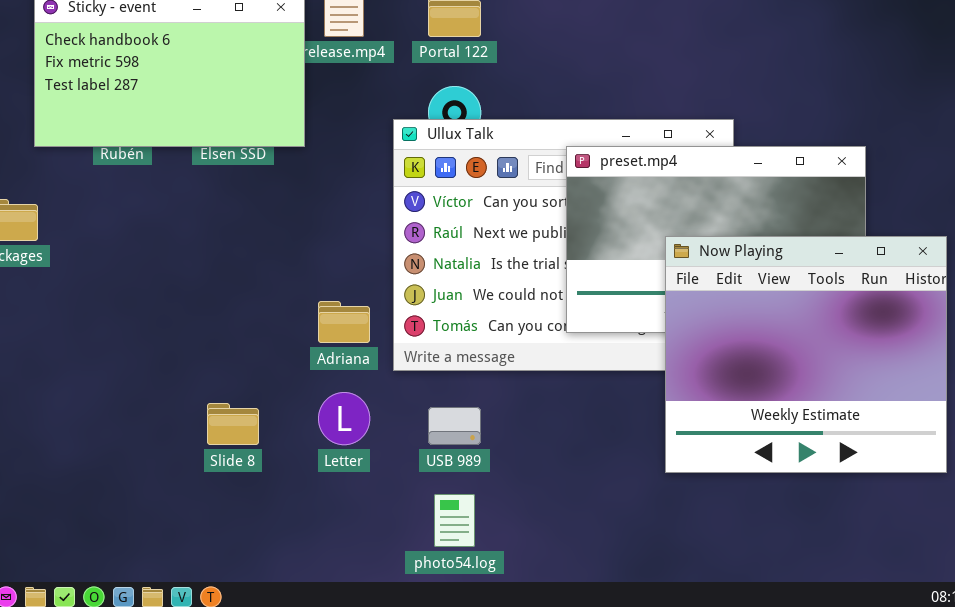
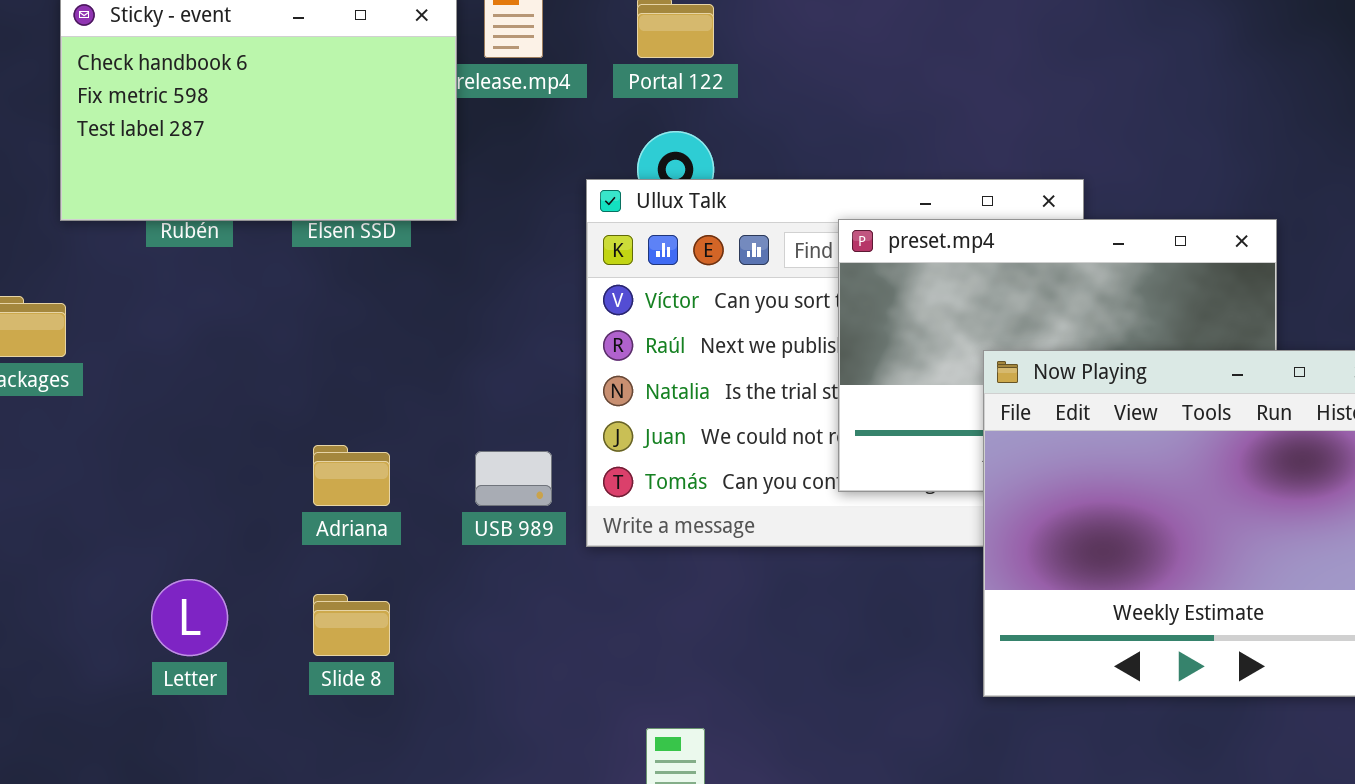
Adriana: [318,301,370,343] -> [313,445,390,506], moved
Letter: [318,392,370,445] -> [151,579,228,656], moved
USB 989: [428,407,481,445] -> [475,451,552,506], moved

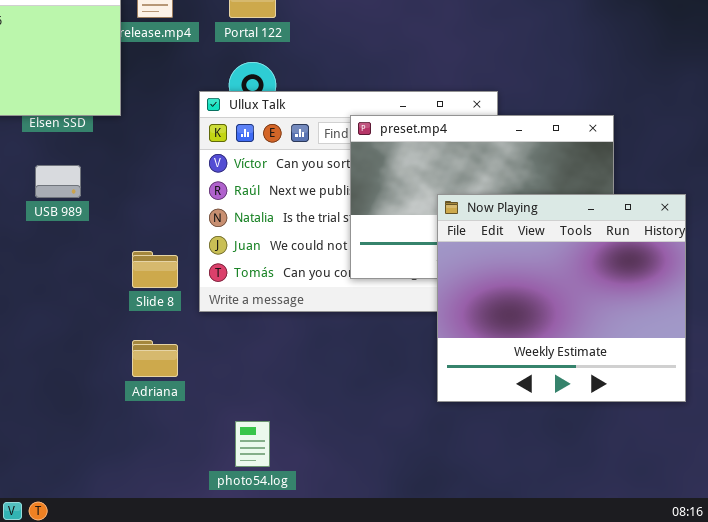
Adriana: [313,445,390,506] -> [132,340,178,377], moved
USB 989: [475,451,552,506] -> [35,165,81,198], moved
Slide 8: [313,594,390,656] -> [132,251,178,288], moved

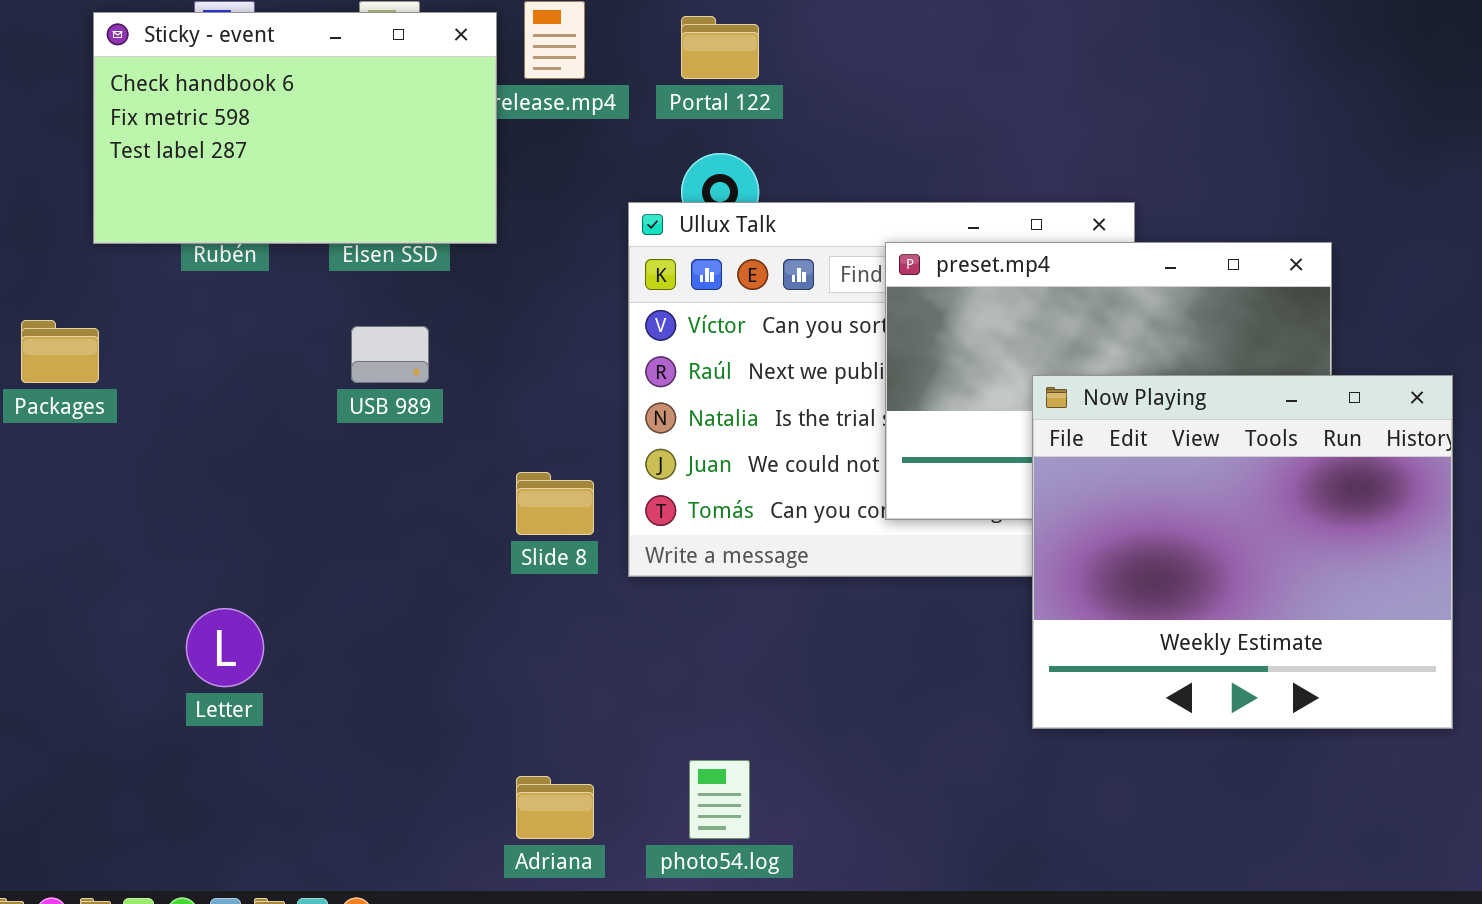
Adriana: [132,340,178,377] -> [516,776,594,839], moved

